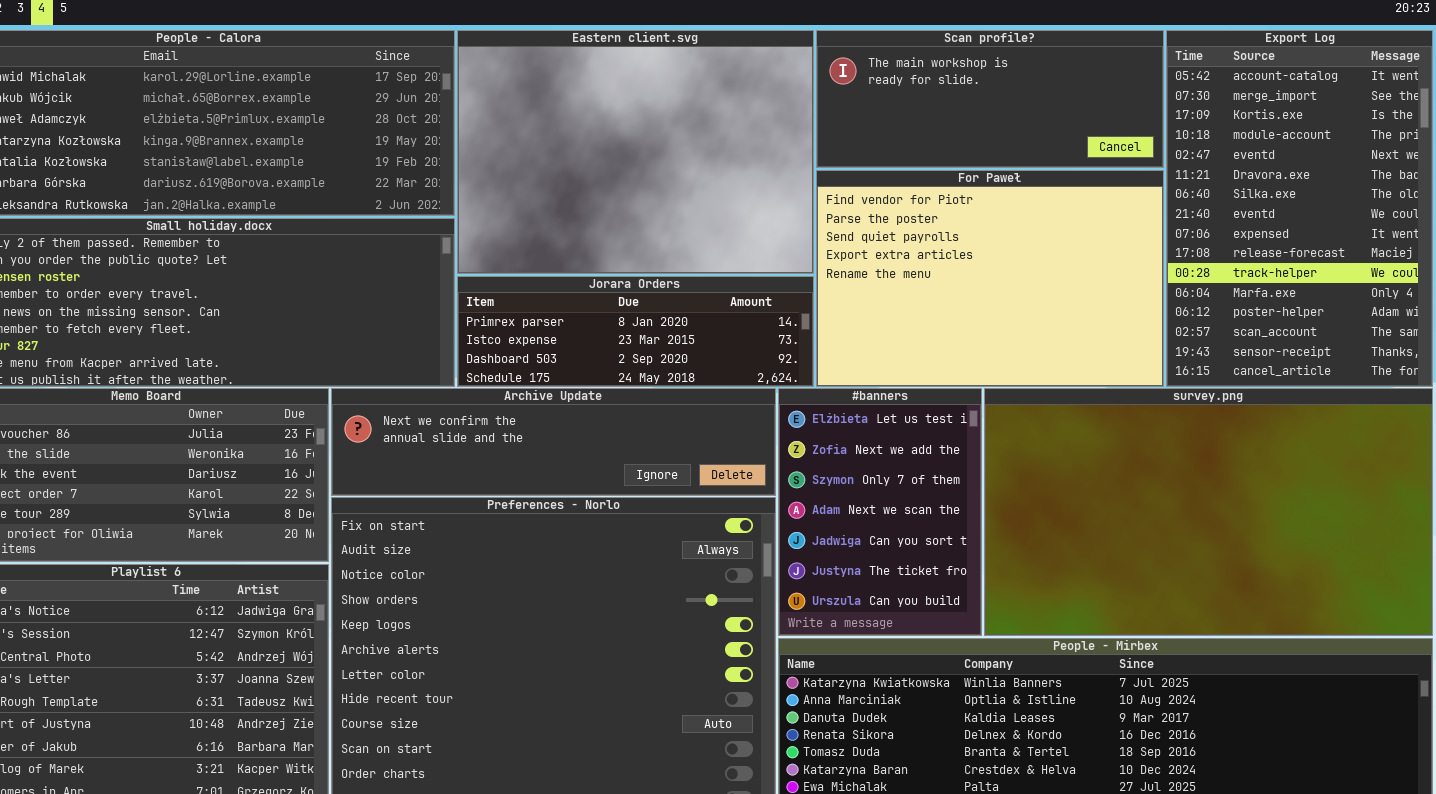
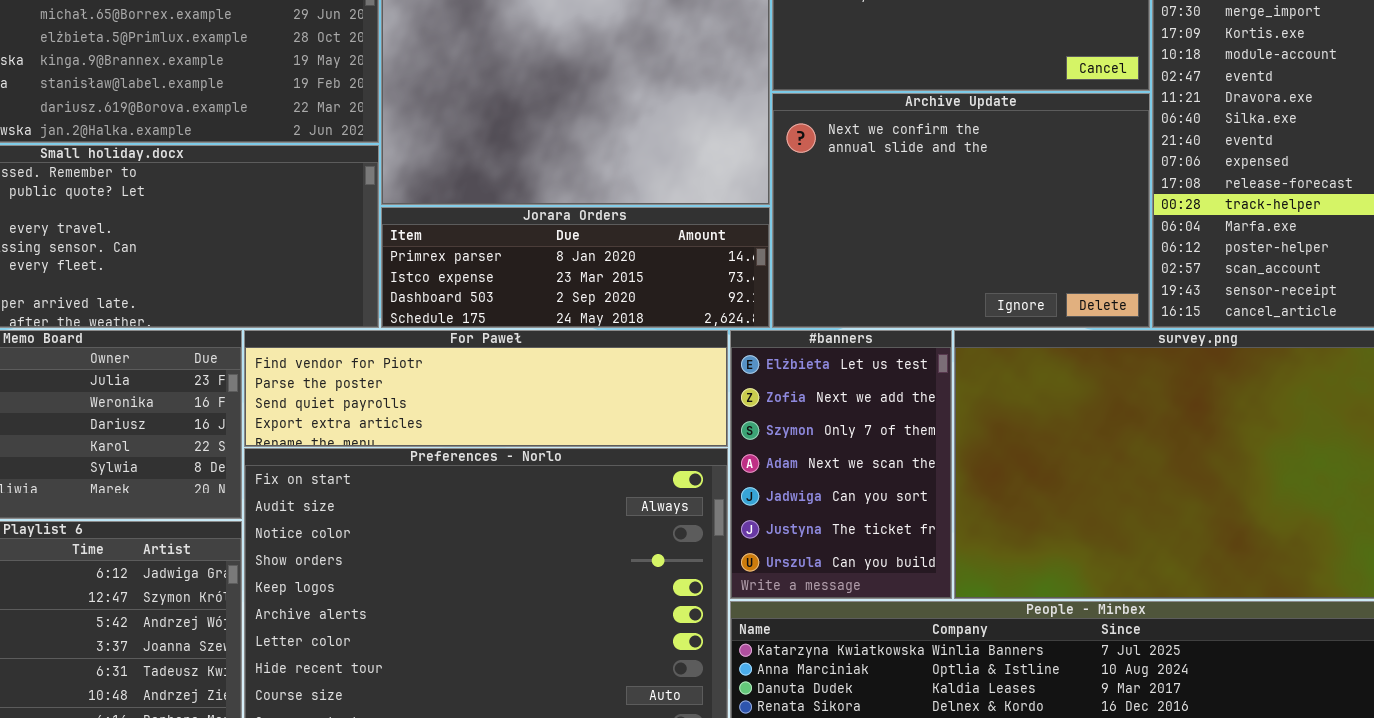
For Paweł: [816,170,1164,387] -> [244,330,728,447], moved, resized
Archive Update: [331,388,776,496] -> [772,93,1150,328], moved, resized

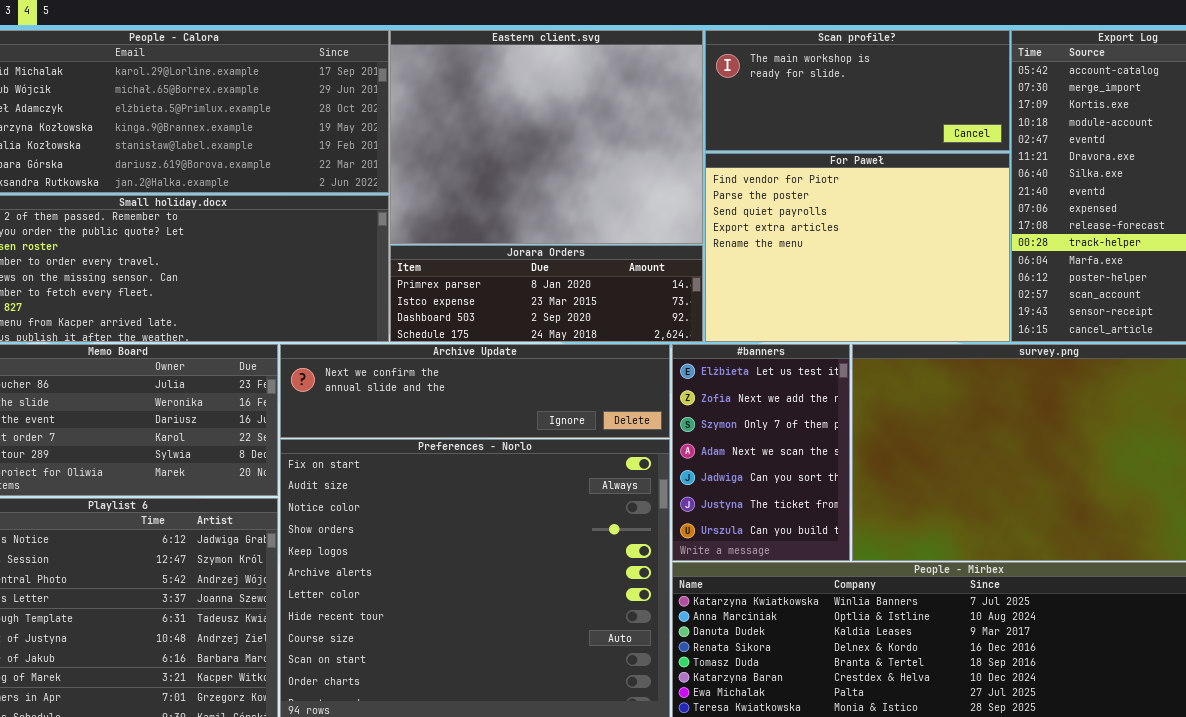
Archive Update: [772,93,1150,328] -> [280,344,670,438], moved, resized
For Paweł: [244,330,728,447] -> [705,153,1010,342], moved, resized

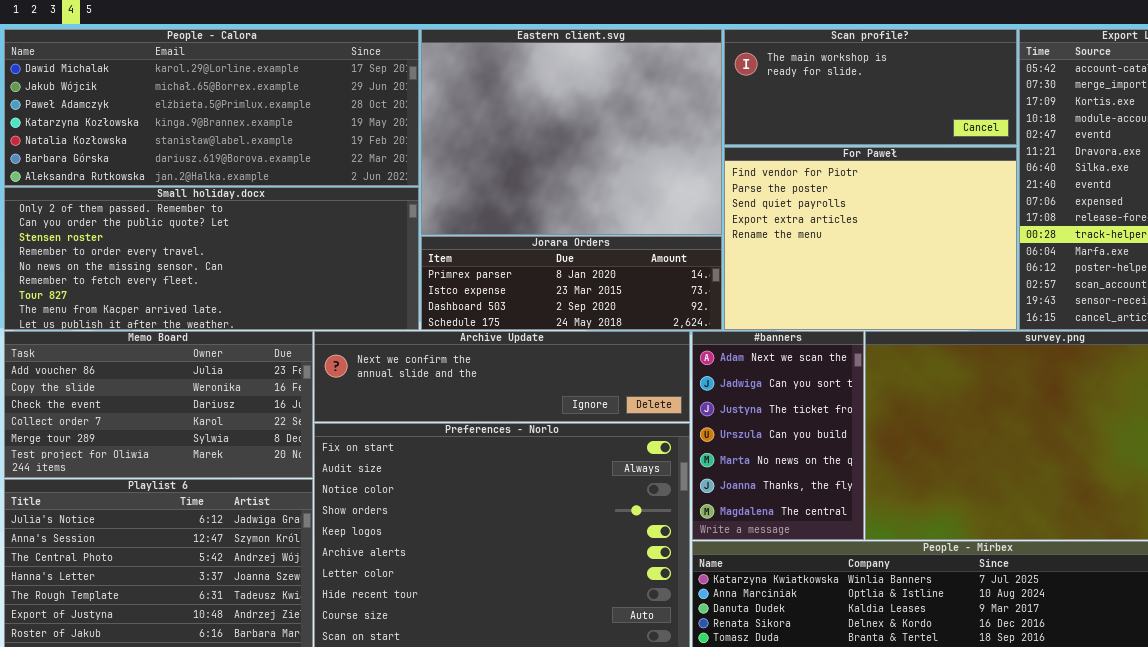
#banners: [672,344,850,561] -> [692,331,864,540], scrolled down 3 rows

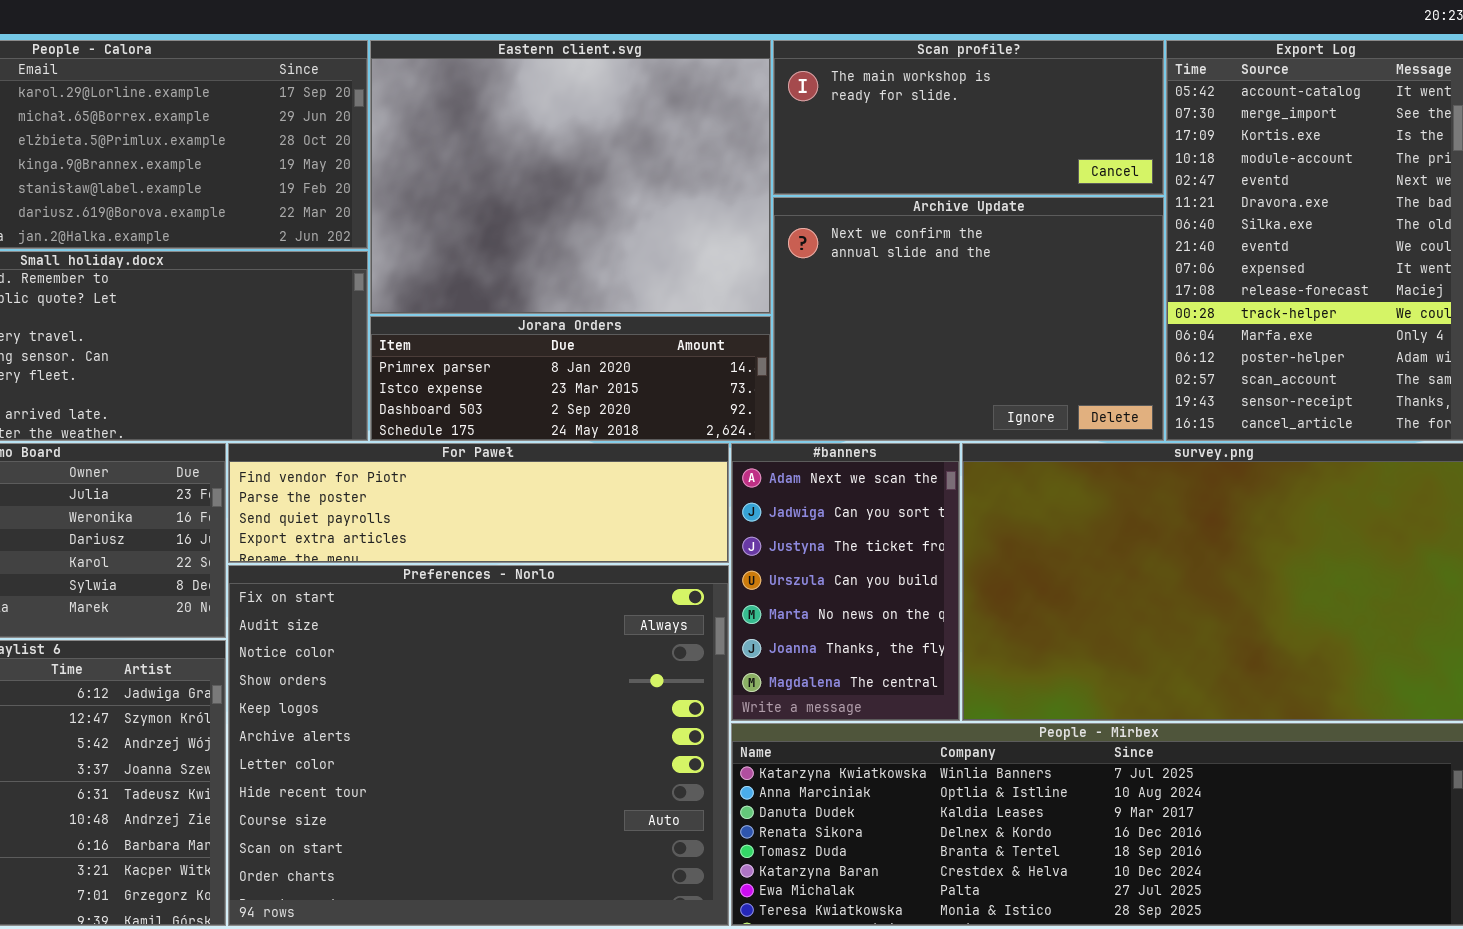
For Paweł: [724,147,1017,330] -> [228,443,729,563], moved, resized
Archive Update: [314,331,690,422] -> [773,197,1164,441], moved, resized

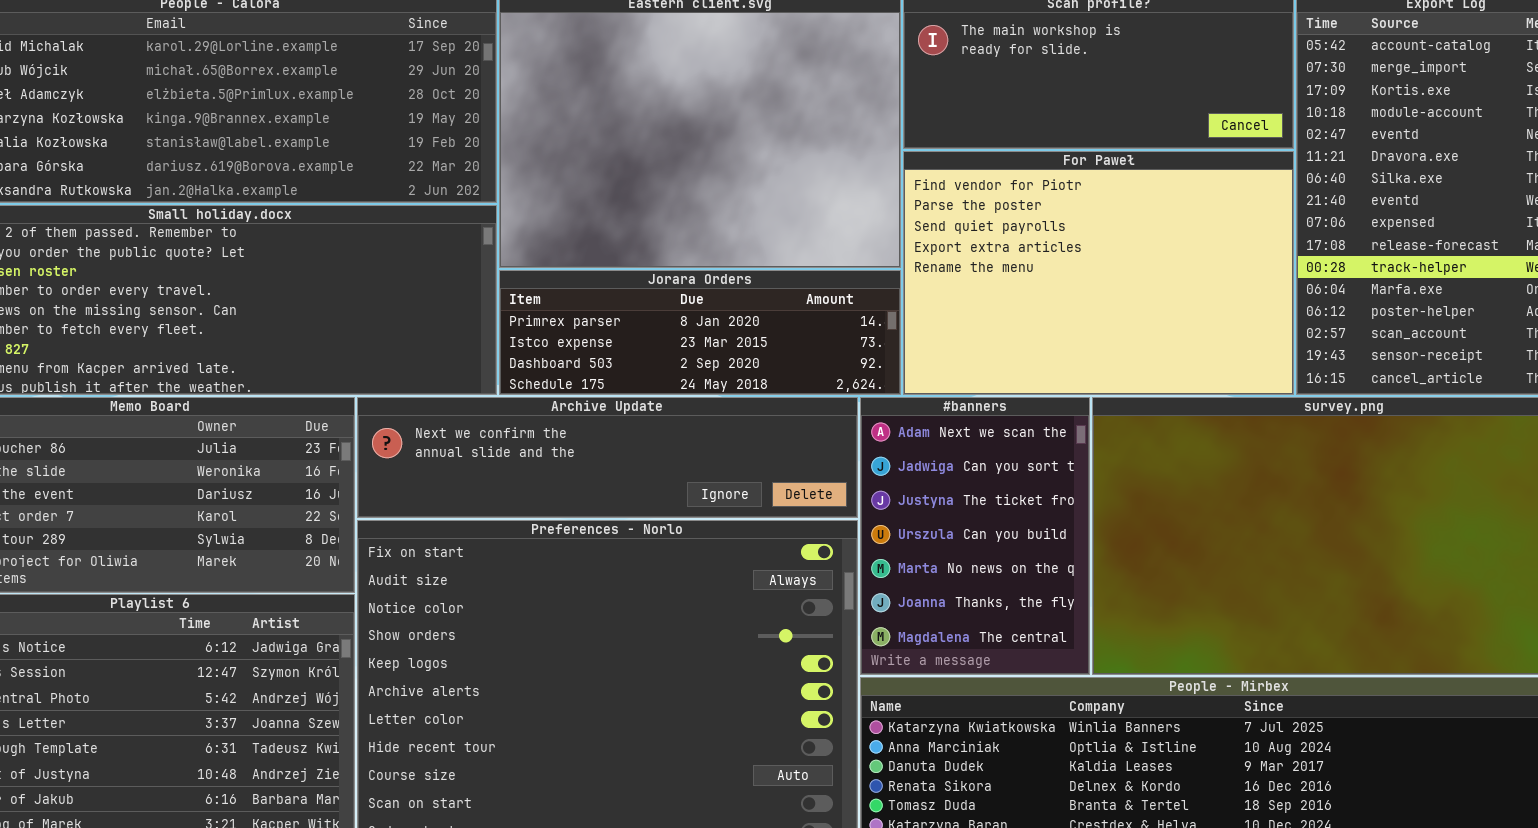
Archive Update: [773,197,1164,441] -> [357,397,858,518], moved, resized
For Paweł: [228,443,729,563] -> [903,151,1294,395], moved, resized

